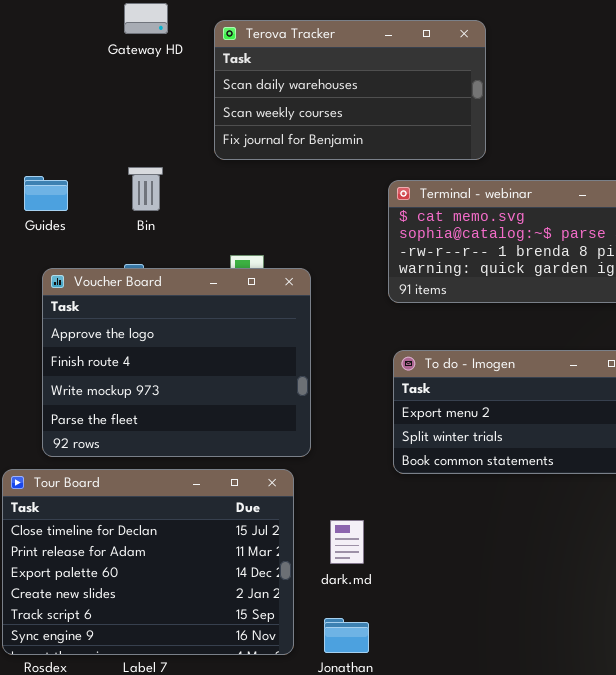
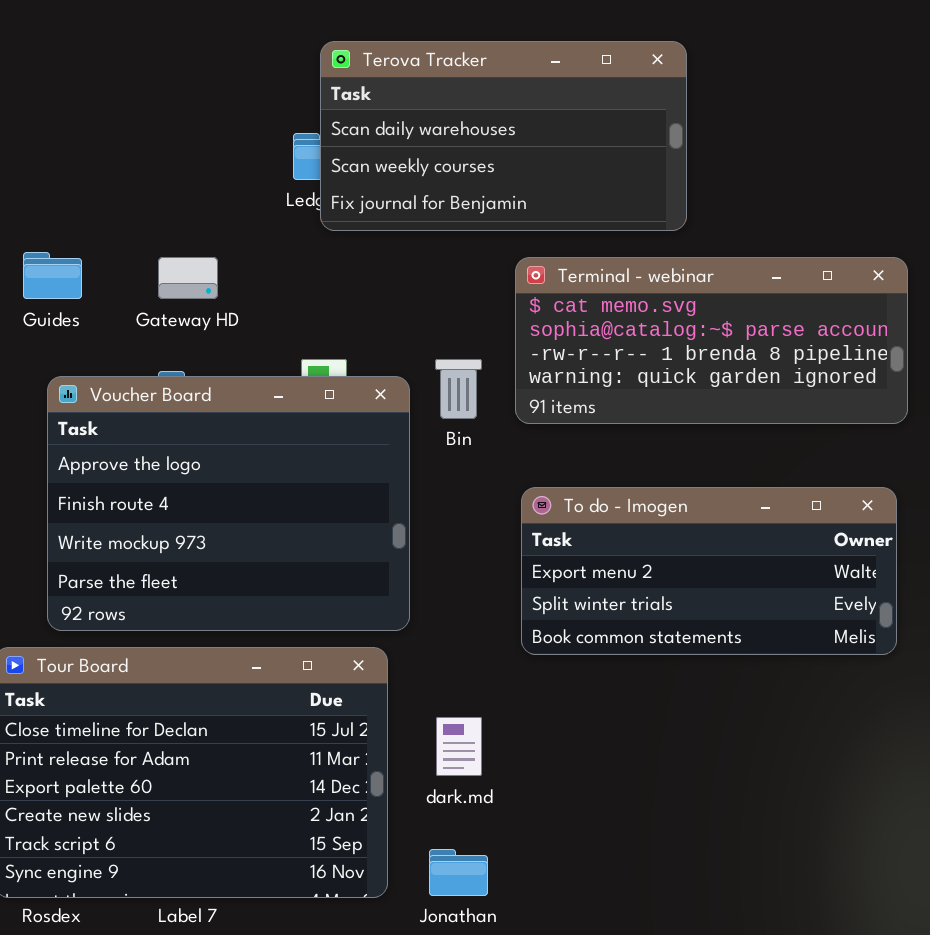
Gateway HD: [124,3,168,34] -> [158,257,218,299], moved
Terova Tracker: [214,20,486,160] -> [320,41,687,231], moved
Bin: [128,167,163,211] -> [435,359,482,419], moved

